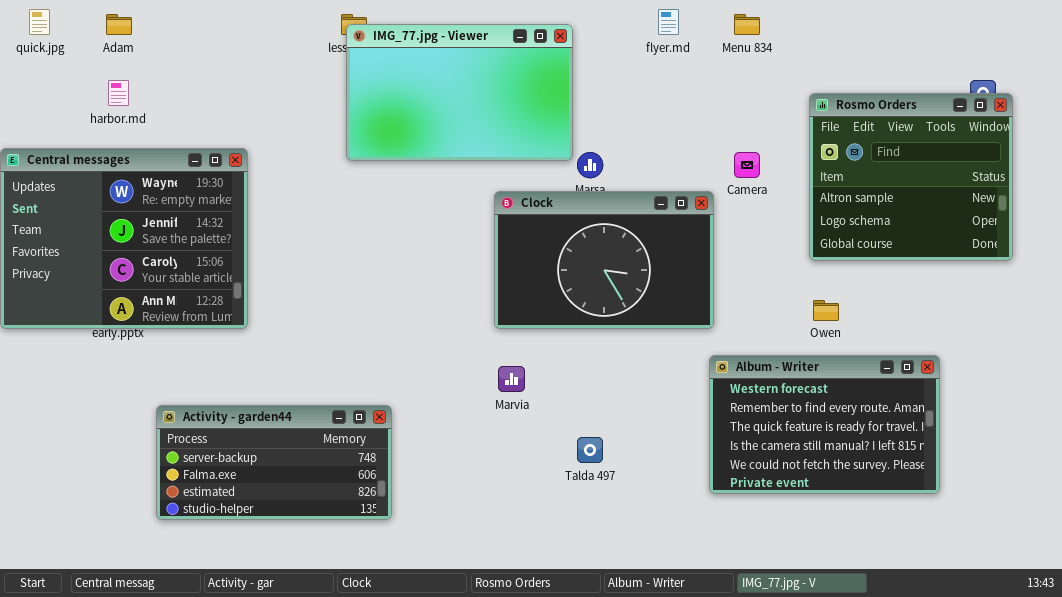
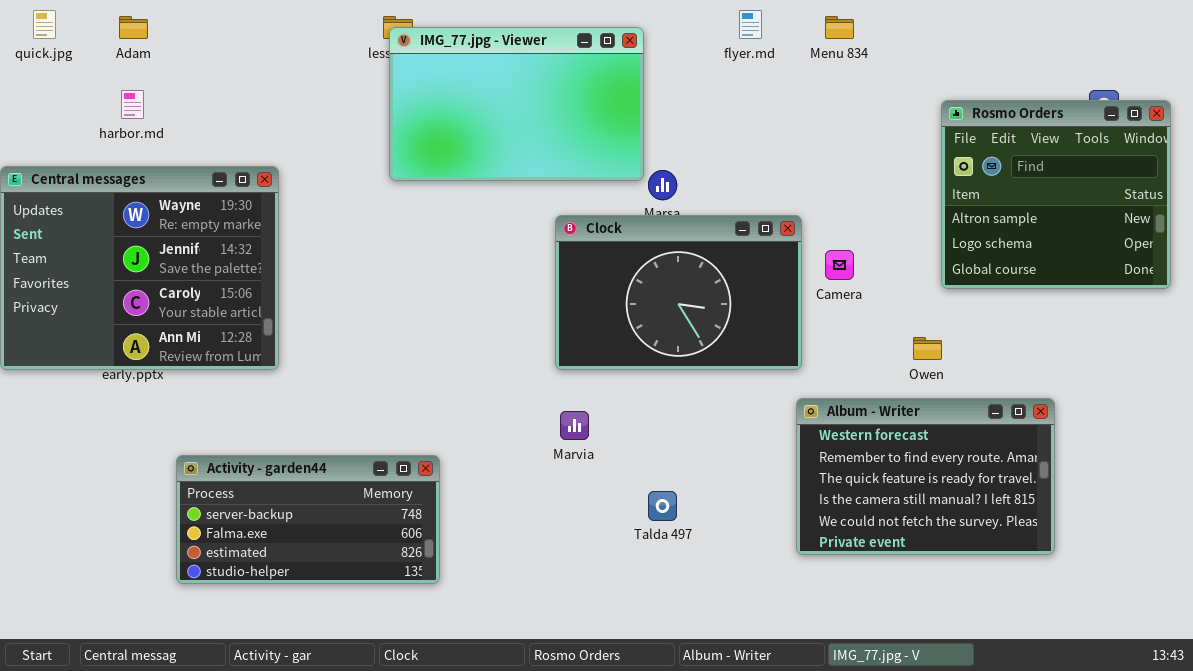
Rosmo Orders: [809,93,1013,261] -> [941,100,1171,289], moved
Camera: [734,152,760,178] -> [825,250,854,280], moved

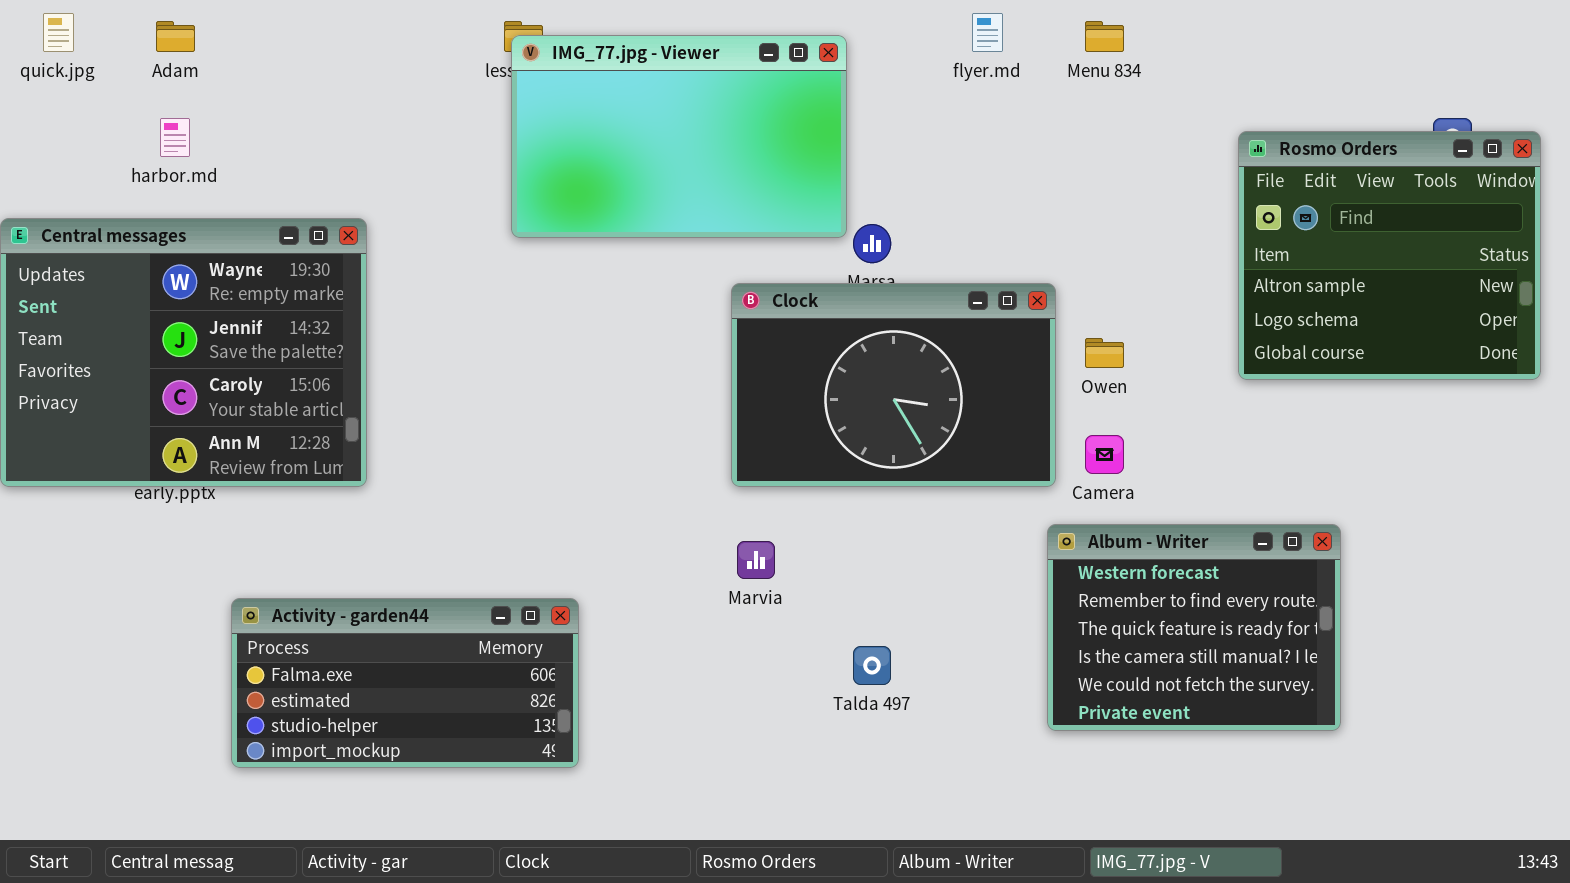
Camera: [825,250,854,280] -> [1085,435,1124,474], moved
Owen: [913,337,942,360] -> [1085,338,1124,368], moved
Album - Writer: [796,398,1055,555] -> [1047,524,1341,731], resized
Activity - garden44: [176,455,440,584] -> [231,598,579,768], scrolled down 1 row

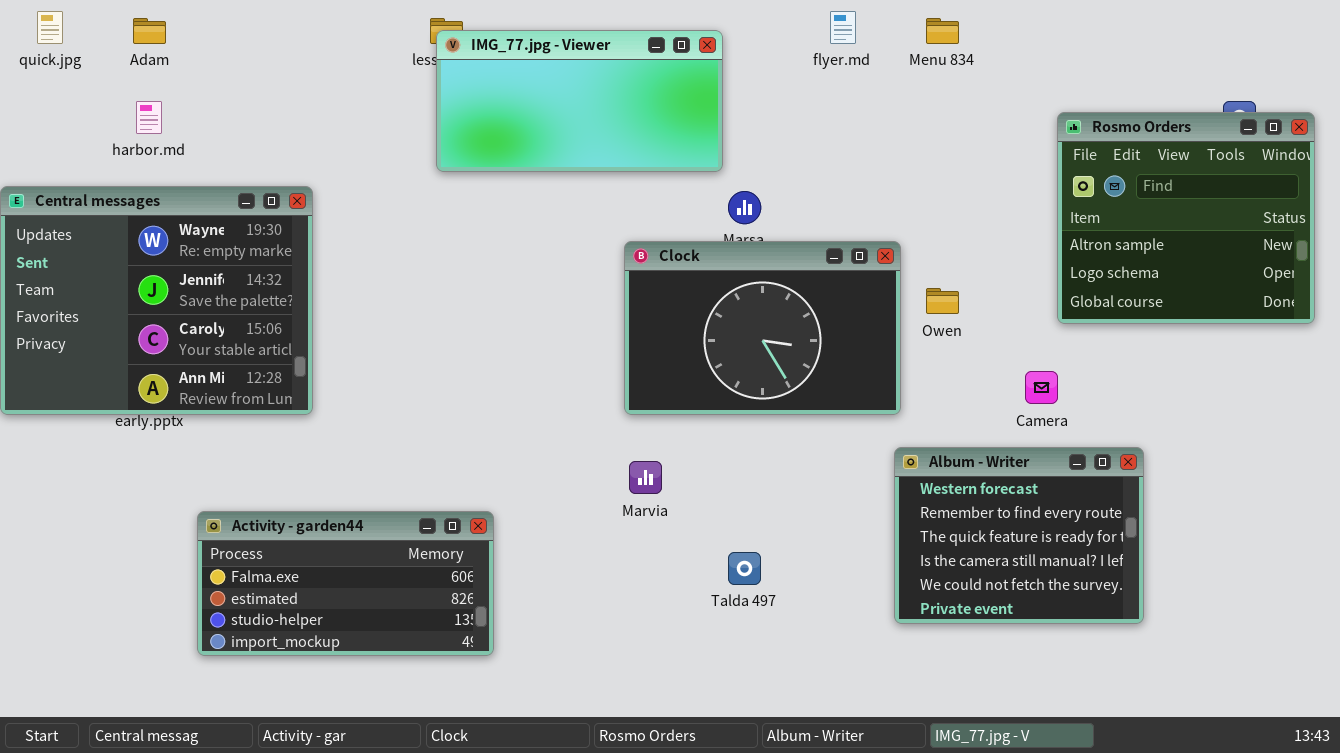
IMG_77.jpg - Viewer: [511,35,847,238] -> [436,30,723,172], resized
Camera: [1085,435,1124,474] -> [1025,371,1058,404], moved

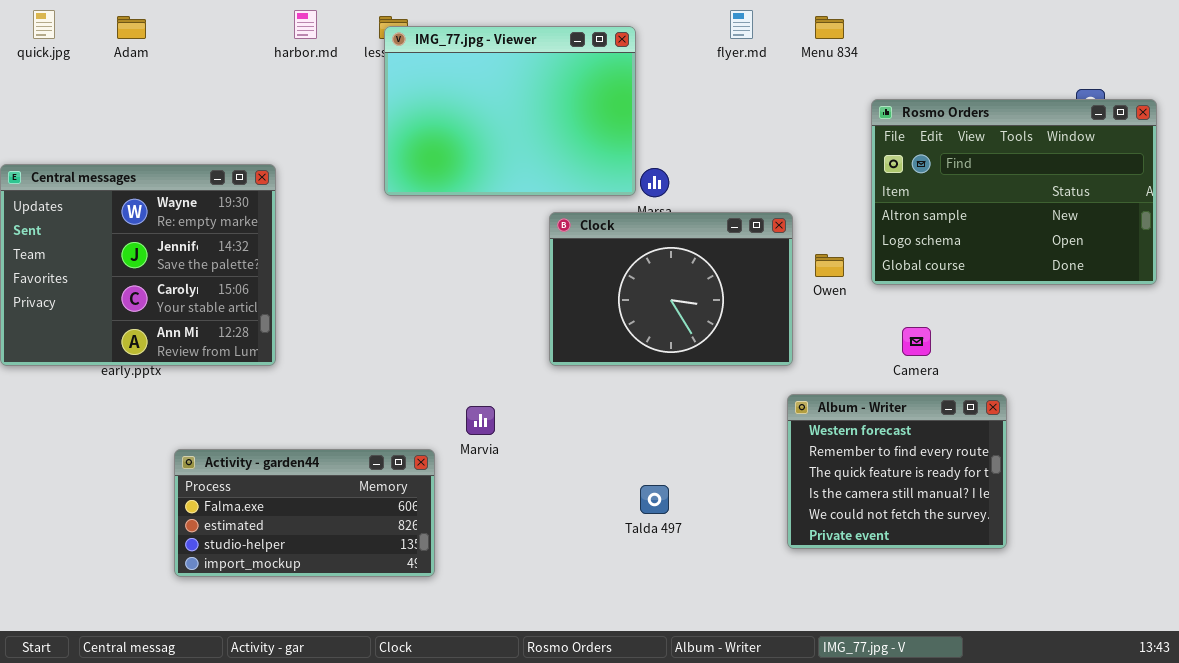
IMG_77.jpg - Viewer: [436,30,723,172] -> [384,26,636,196], resized
harbor.md: [136,101,162,134] -> [294,10,317,39], moved
Rosmo Orders: [1057,112,1315,324] -> [871,99,1157,285], resized
Marvia: [629,461,662,494] -> [466,406,495,435], moved

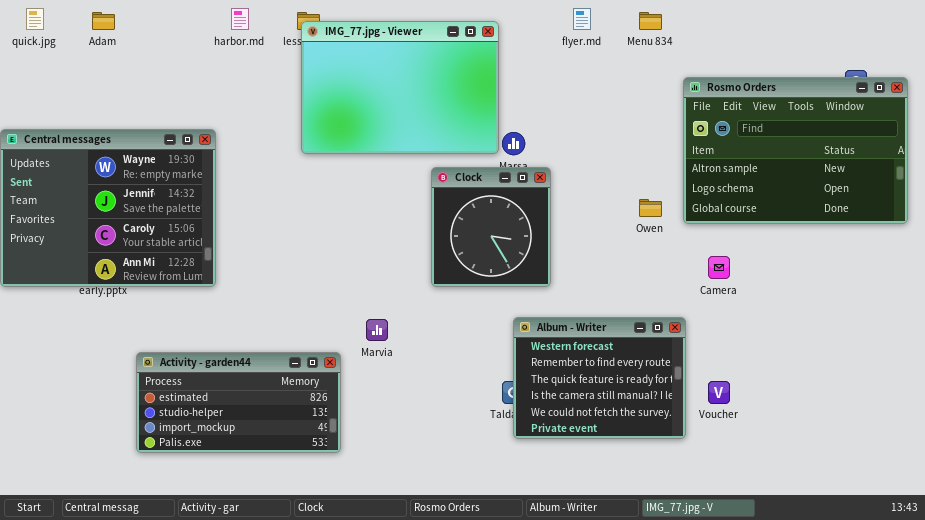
Clock: [549,212,793,366] -> [431,167,551,287], resized
Album - Writer: [787,394,1007,549] -> [513,317,686,439], moved
Activity - garden44: [174,449,435,577] -> [136,352,341,453], scrolled down 1 row

